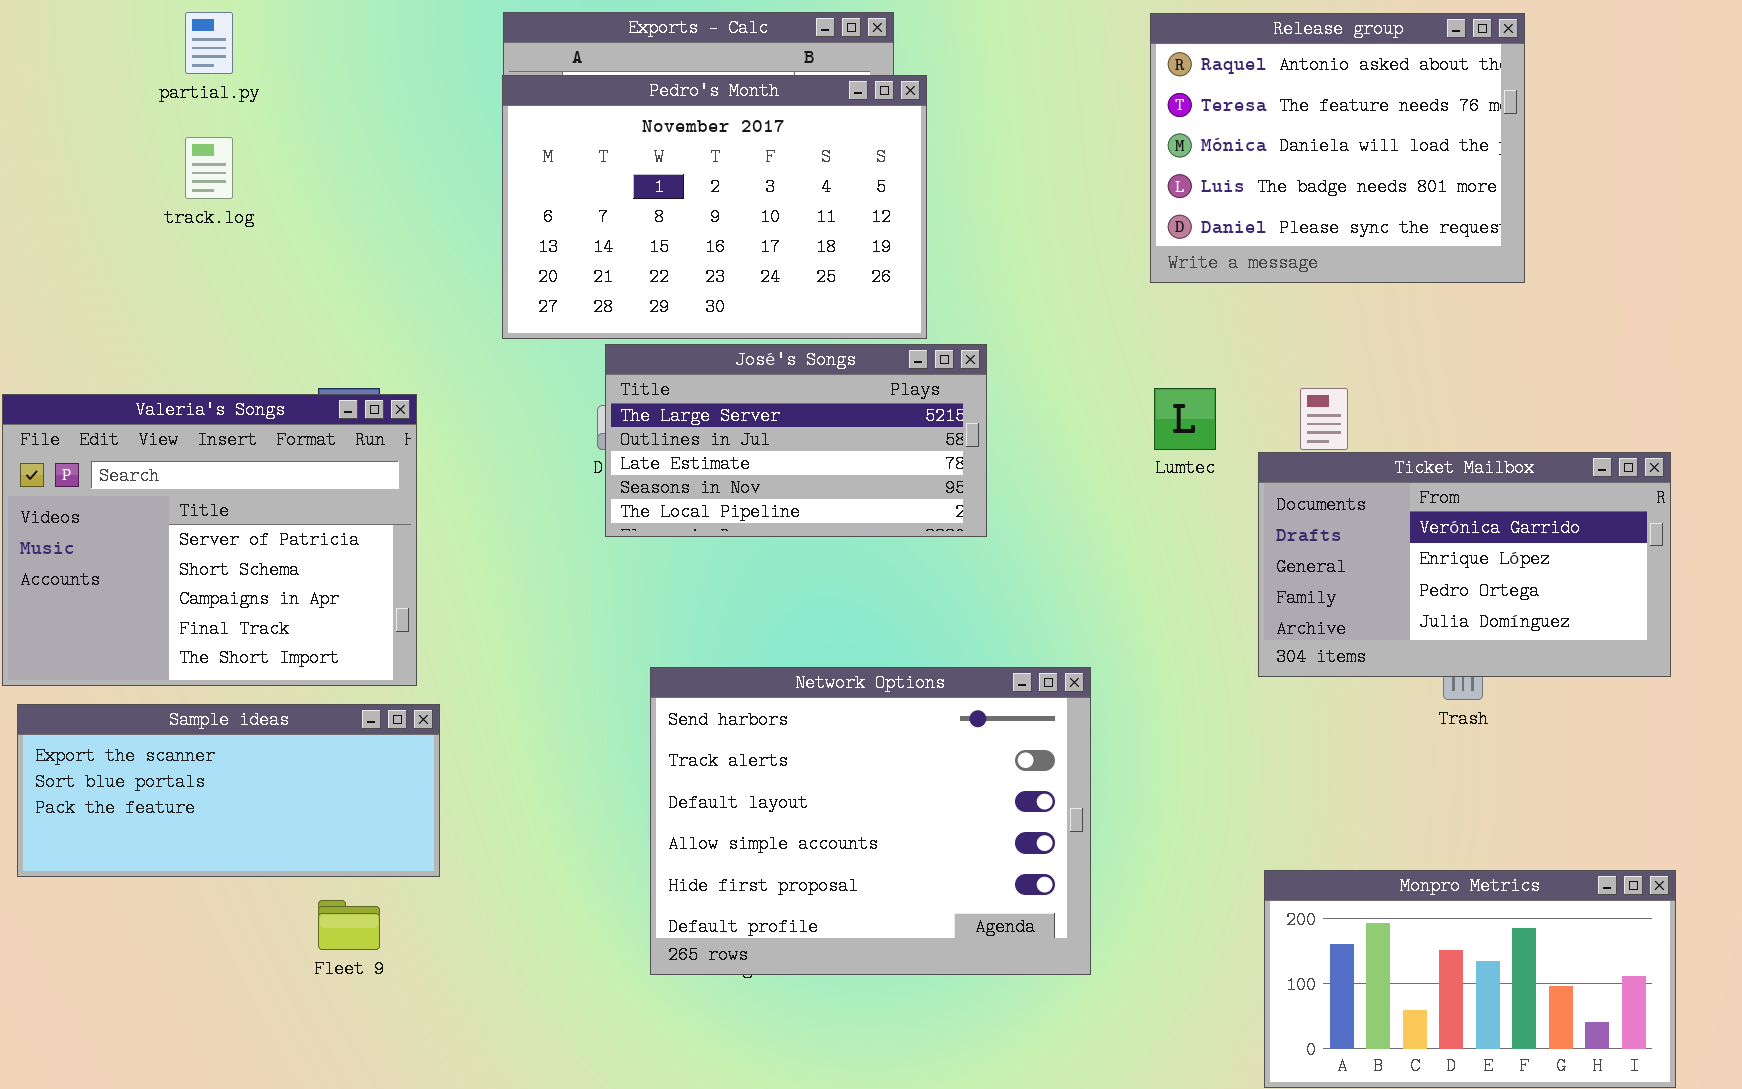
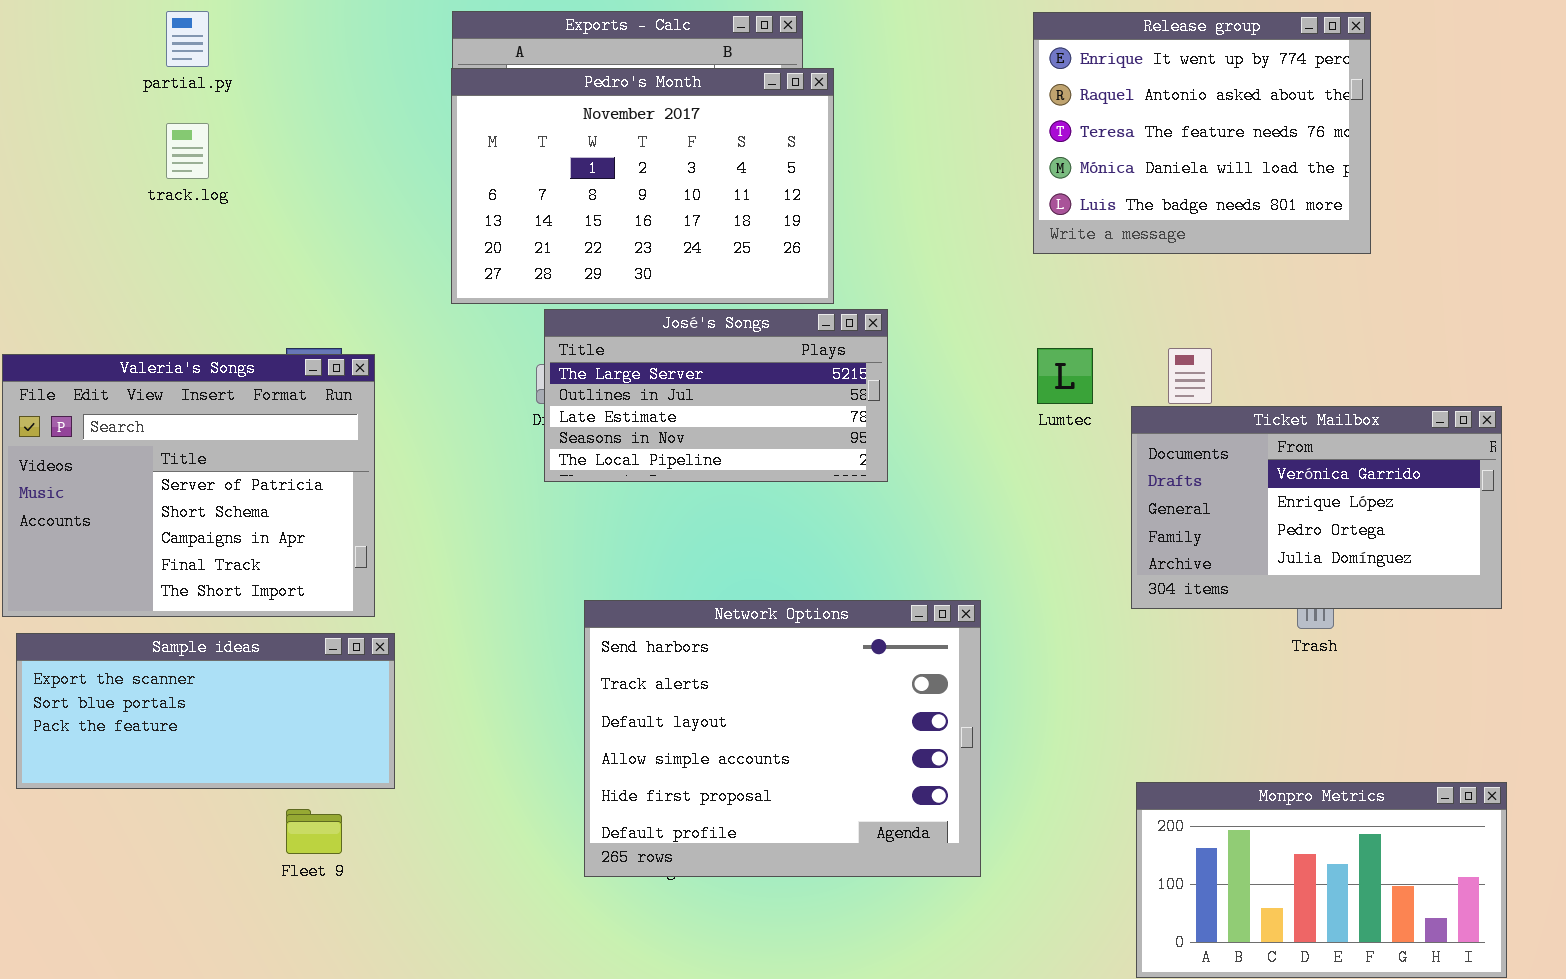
Release group: [1150,13,1525,283] -> [1033,12,1371,254], scrolled up 1 row

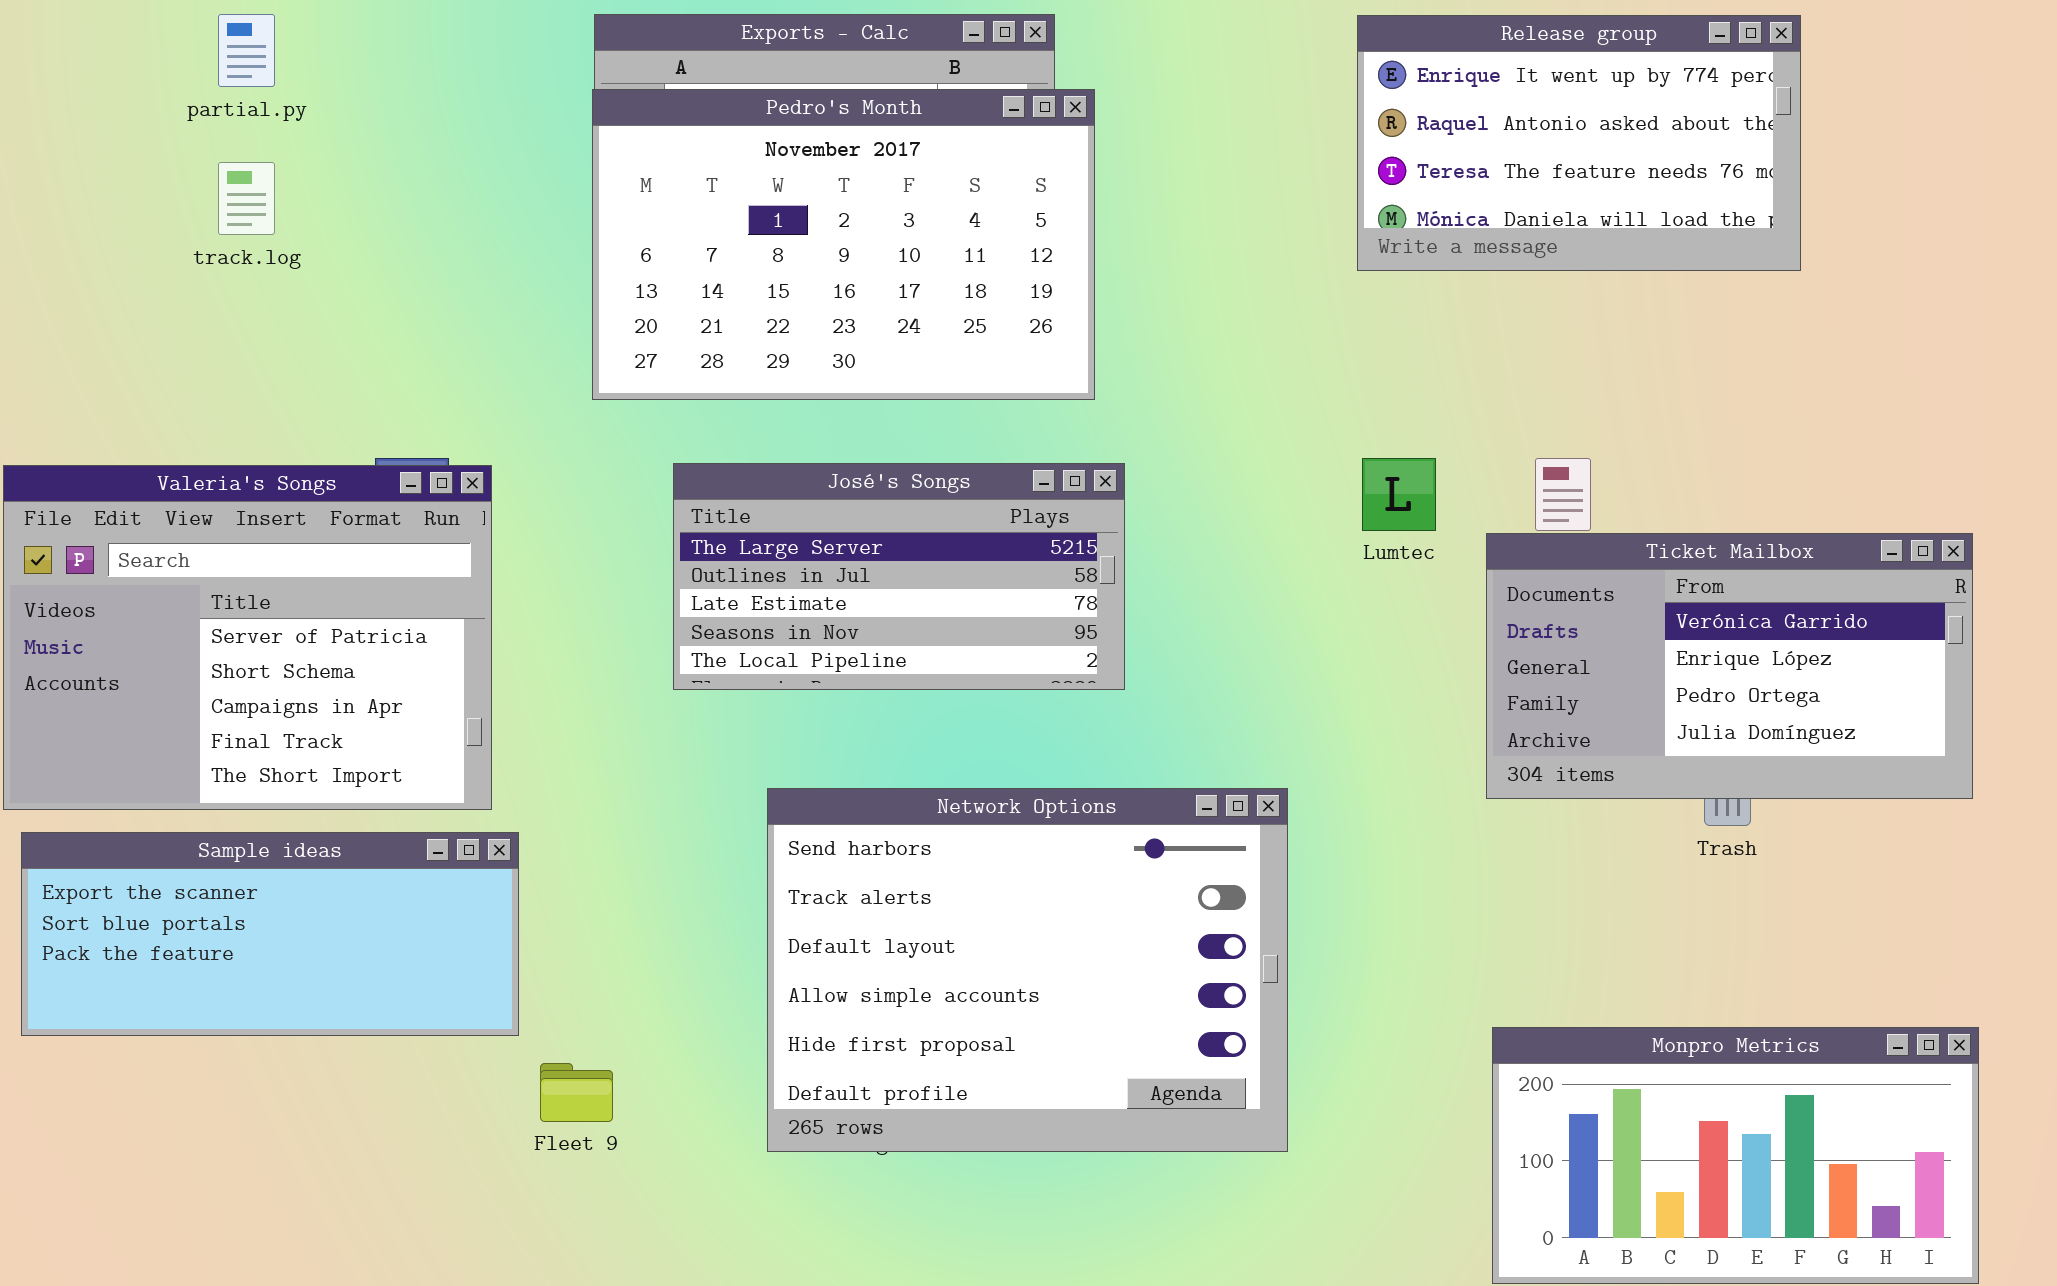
Release group: [1033,12,1371,254] -> [1357,15,1801,271], resized
José's Songs: [544,309,888,482] -> [673,463,1125,690], moved
Fleet 9: [286,809,342,854] -> [540,1063,613,1122], moved

